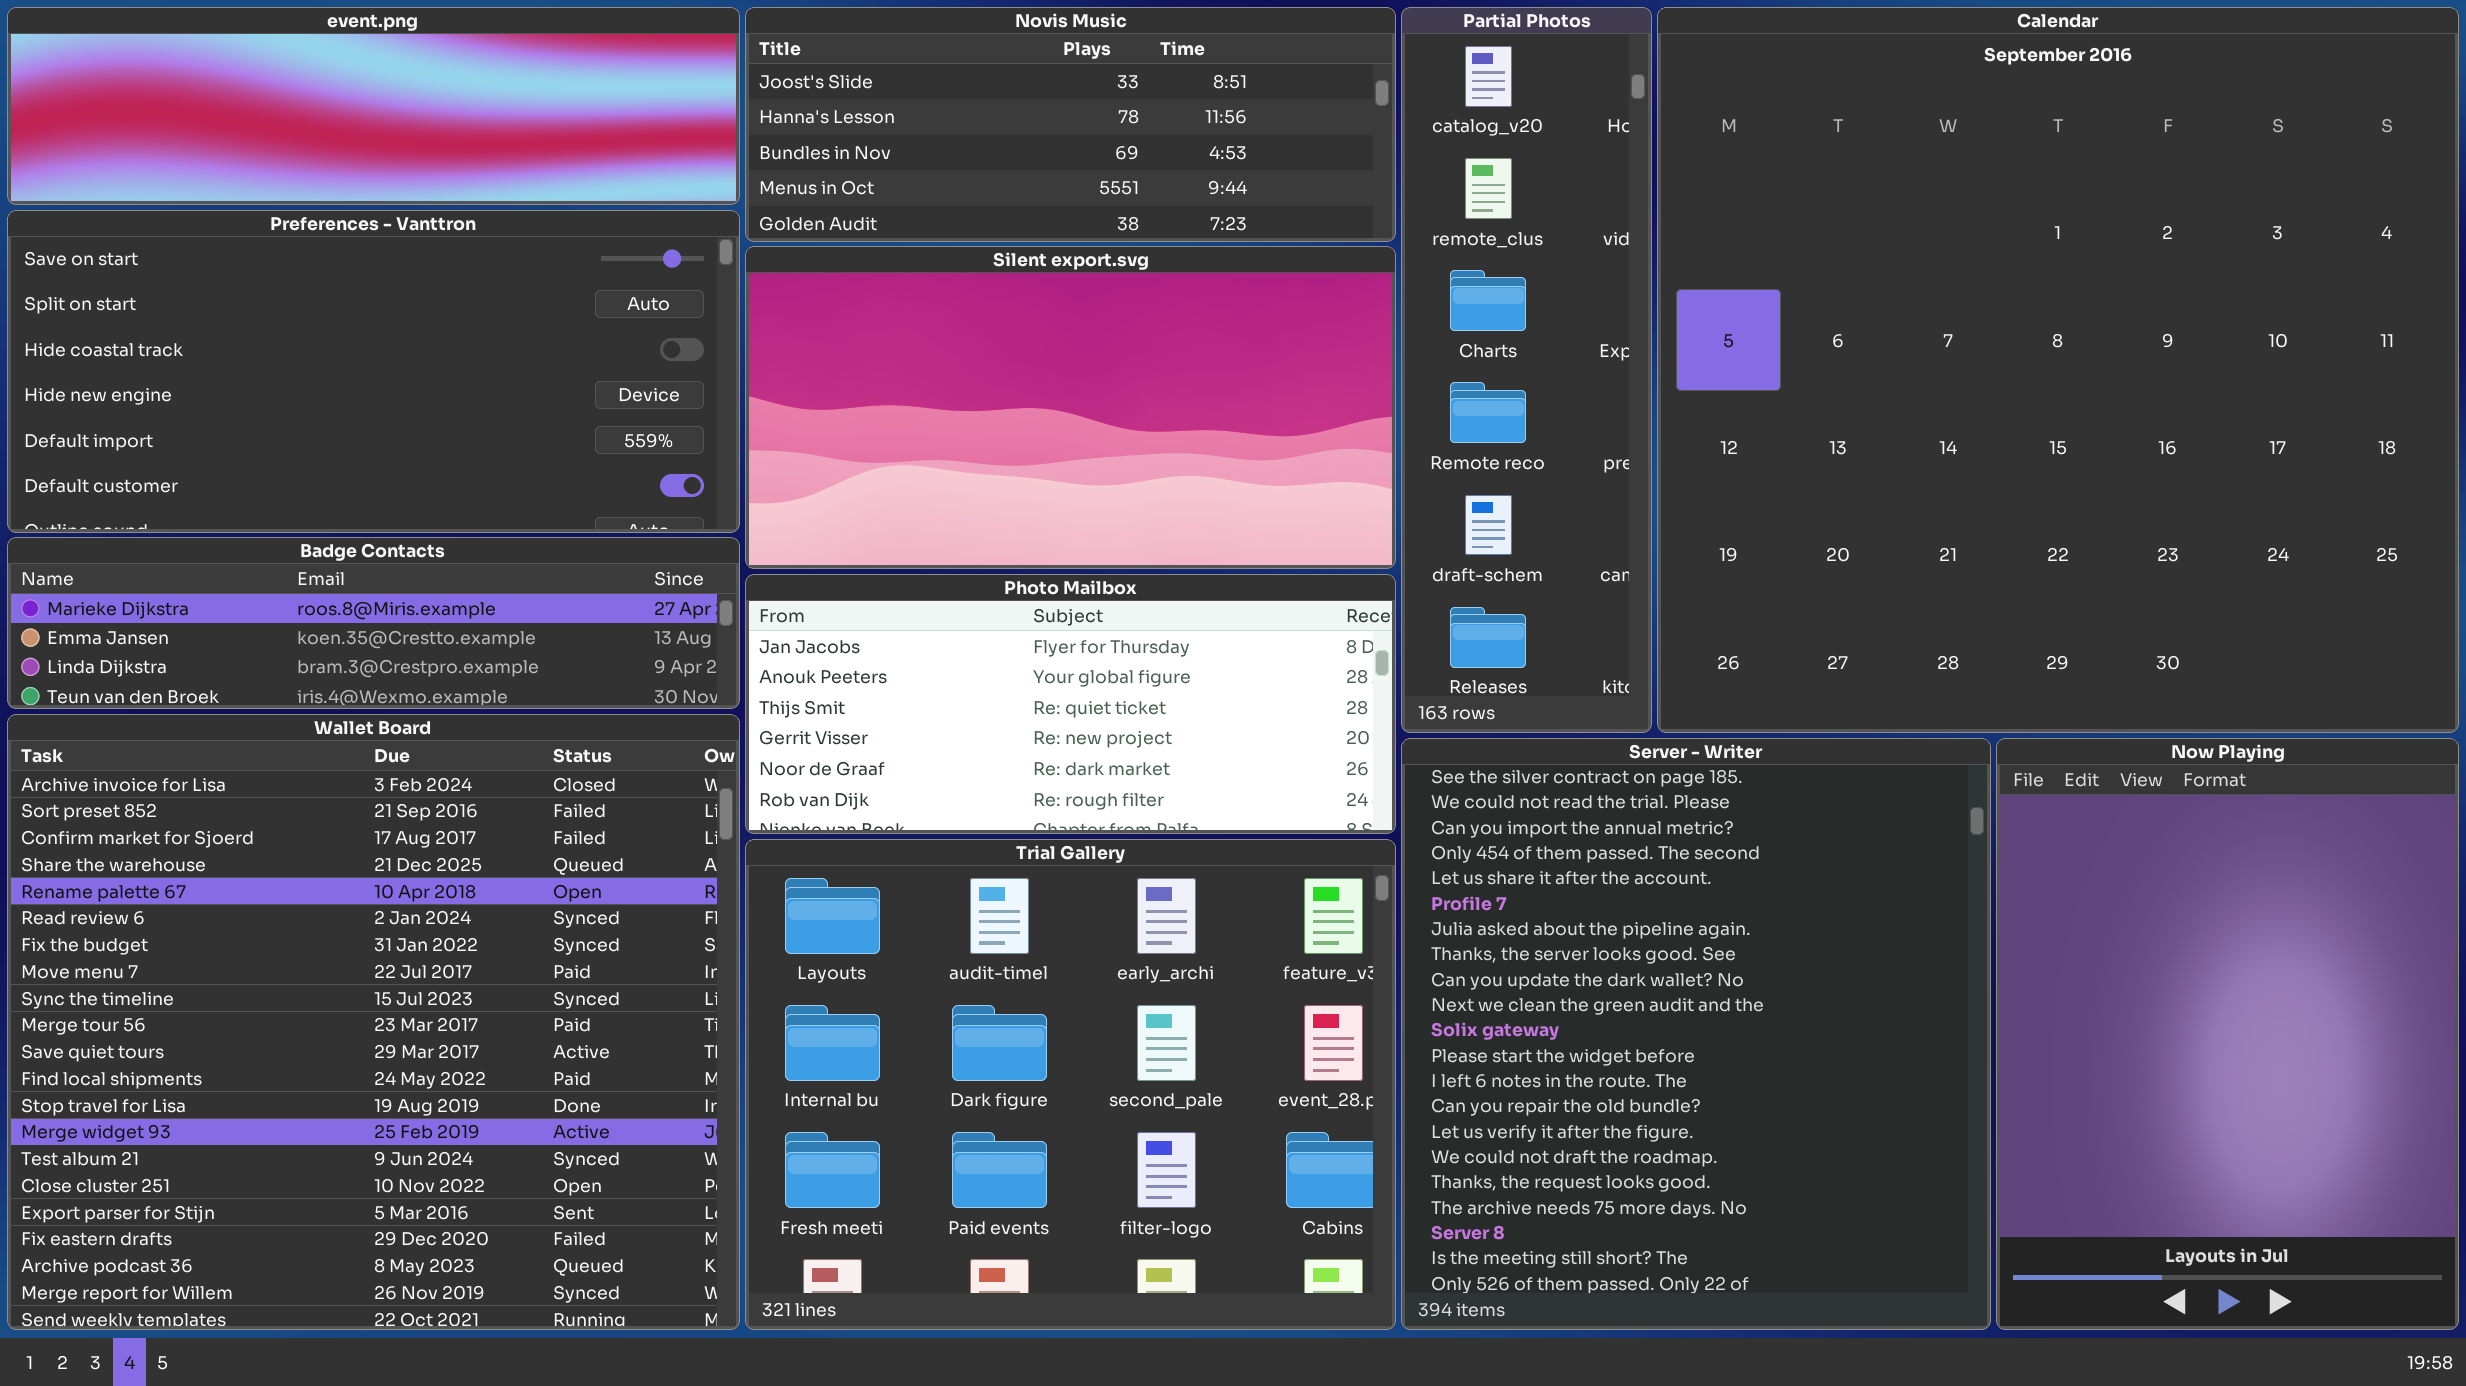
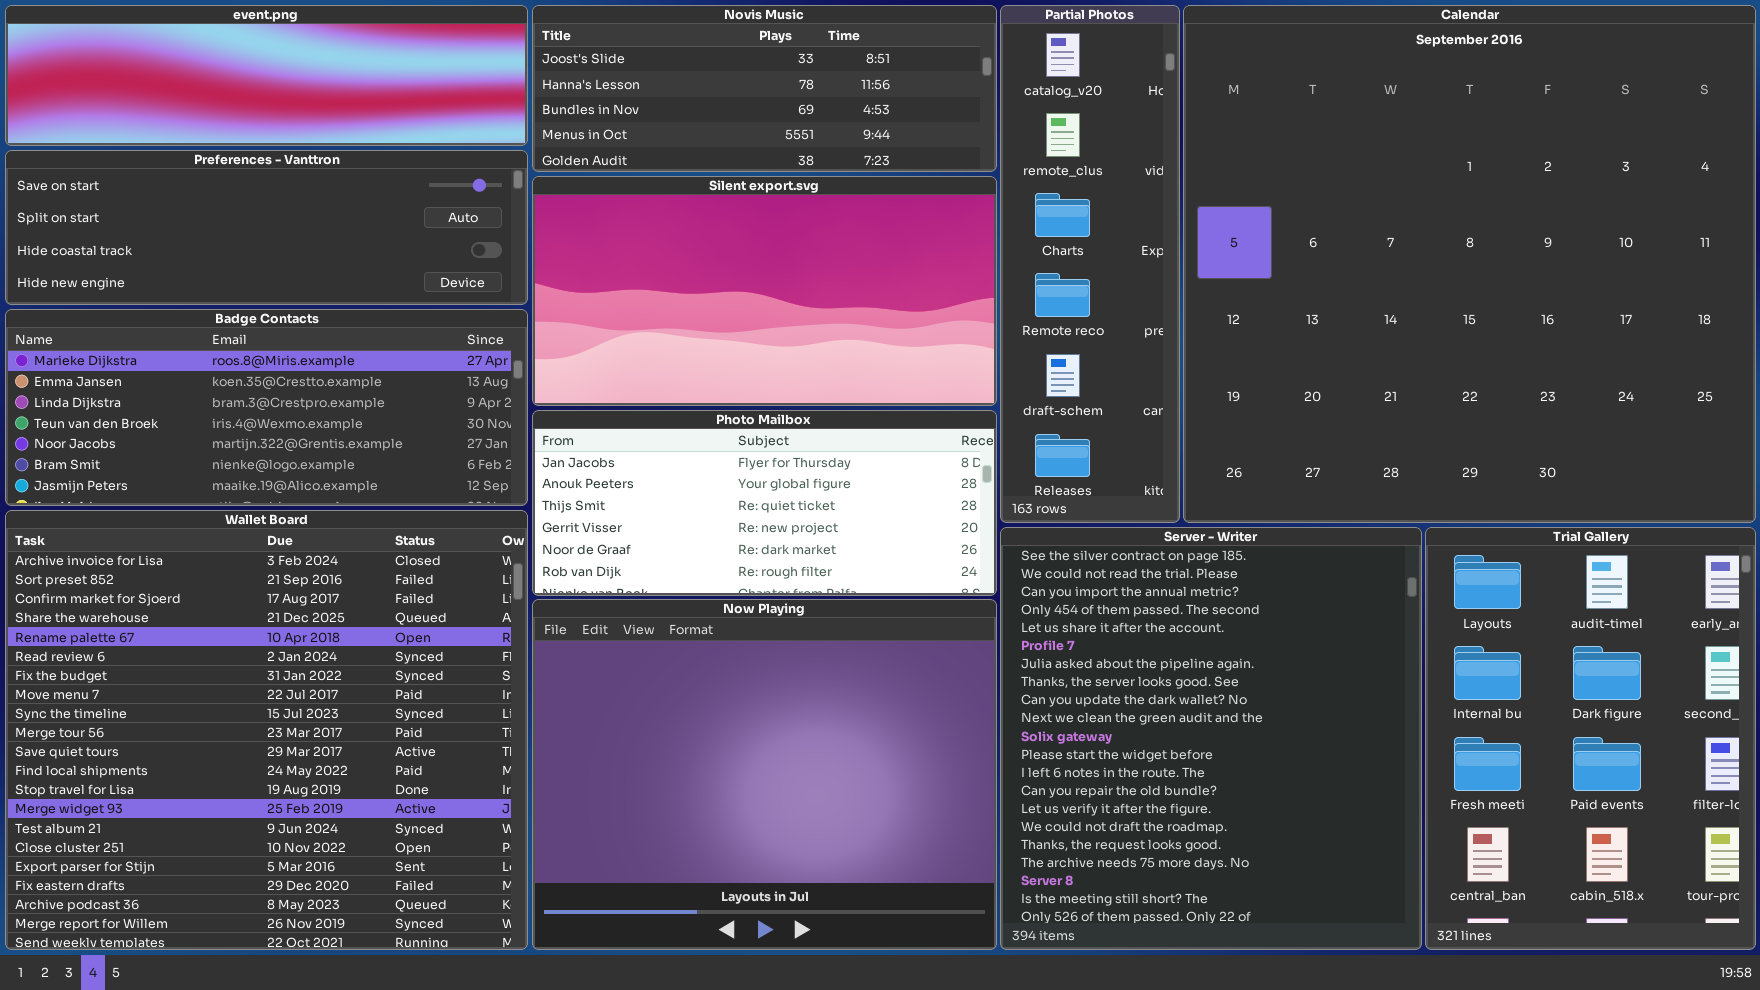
Preferences - Vanttron: [7,210,740,533] -> [5,150,528,305], resized
Badge Contacts: [7,537,740,709] -> [5,309,528,506], resized
Now Playing: [1996,738,2459,1330] -> [532,599,997,950], moved, resized
Trial Gallery: [745,839,1396,1330] -> [1425,527,1756,950], moved, resized

